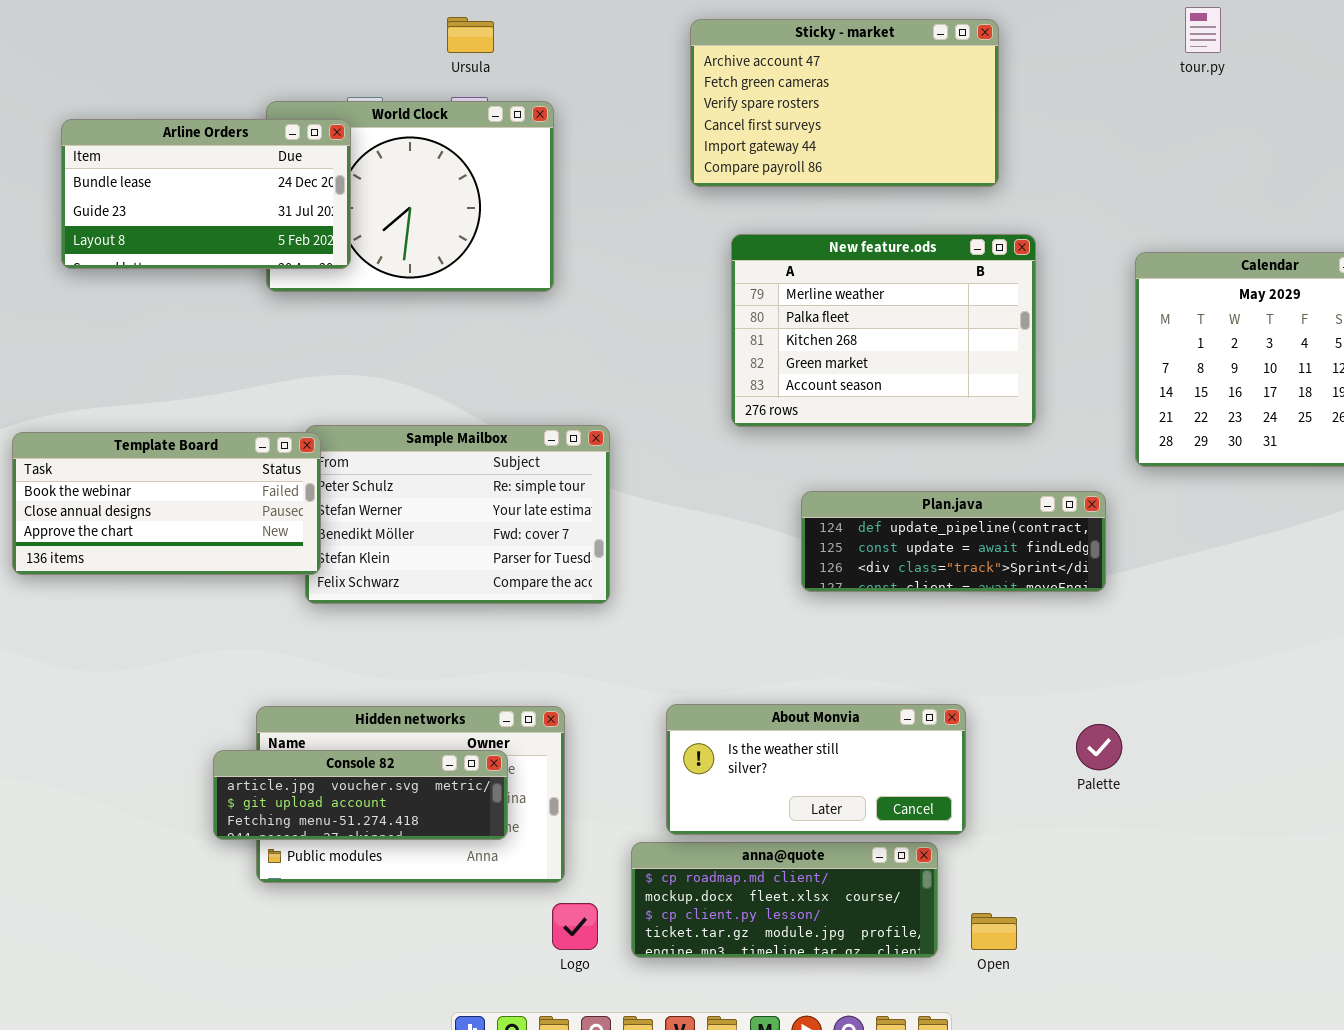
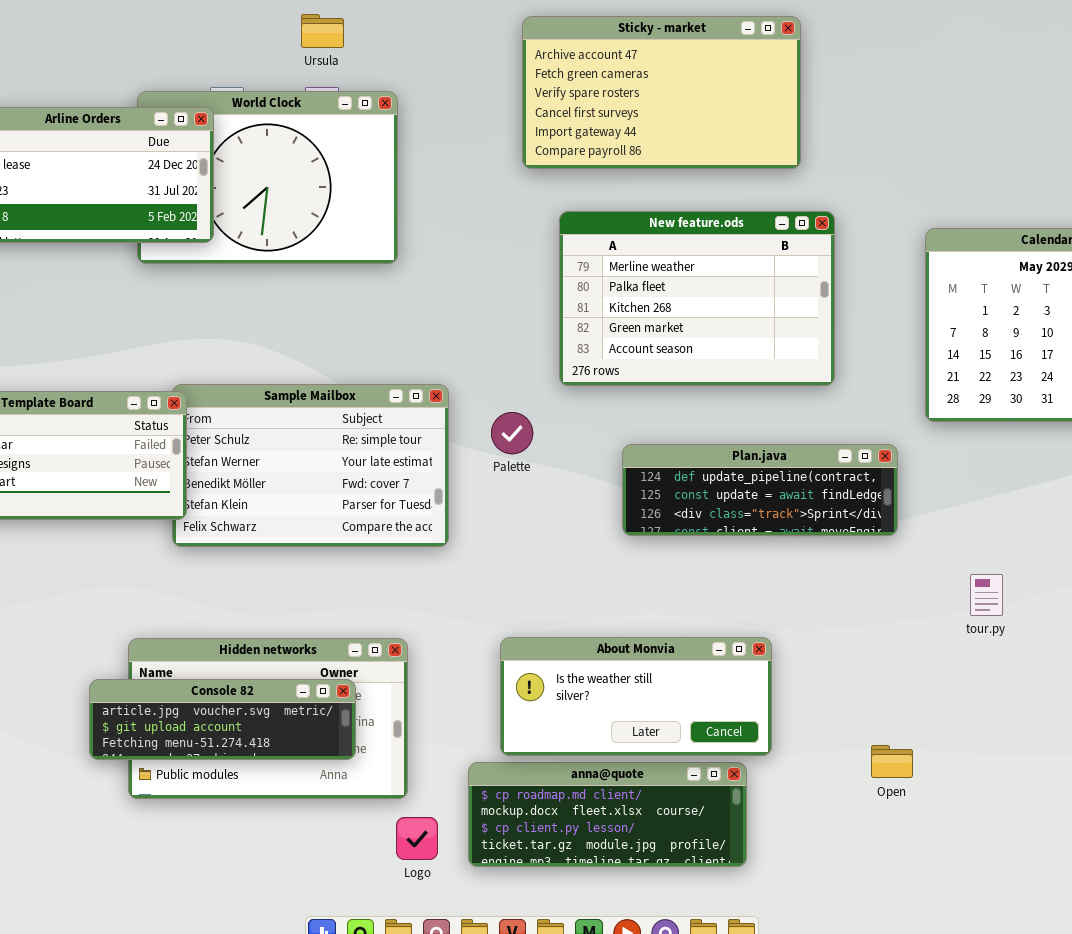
tour.py: [1185,7,1221,53] -> [970,574,1003,616], moved
Palette: [1076,724,1122,770] -> [491,412,533,454], moved
Open: [971,913,1017,950] -> [871,745,913,778], moved

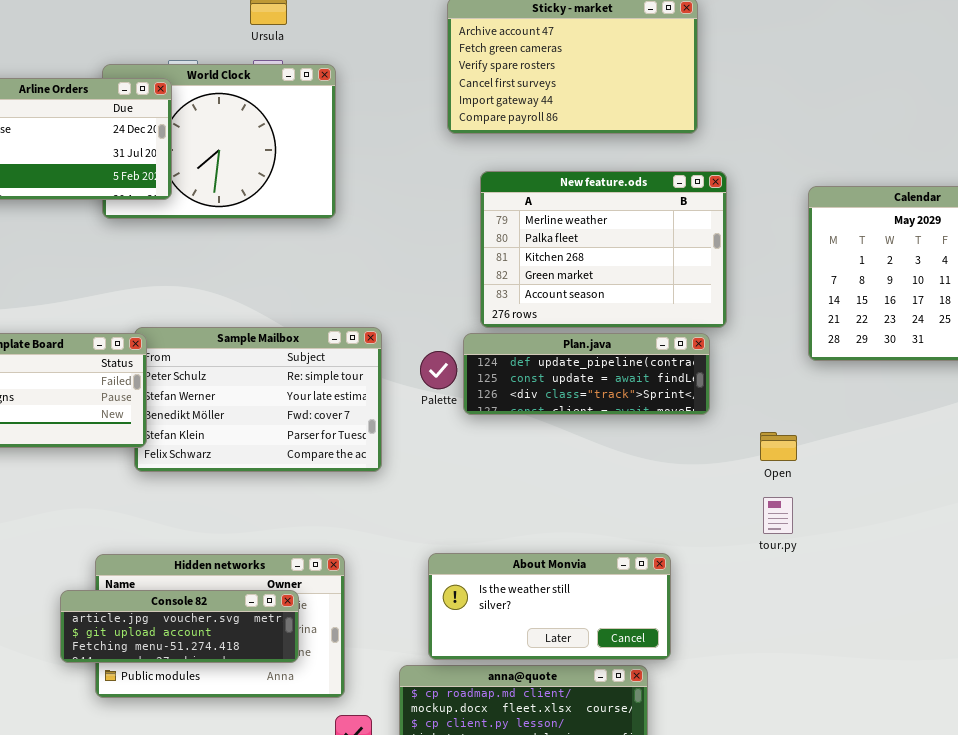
Plan.java: [622,444,898,536] -> [463,333,710,415], moved
tour.py: [970,574,1003,616] -> [763,497,793,534], moved
Open: [871,745,913,778] -> [760,432,797,461], moved

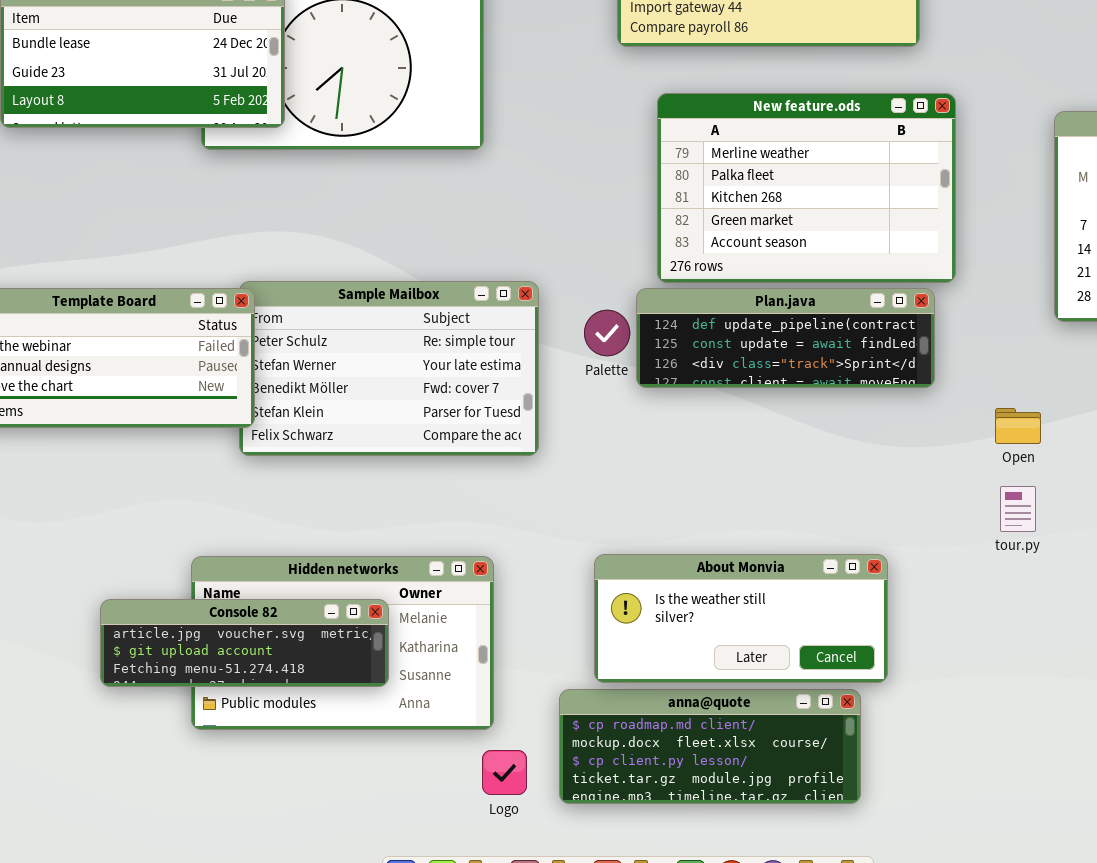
Console 82: [60,590,299,663] -> [100,599,389,687], moved

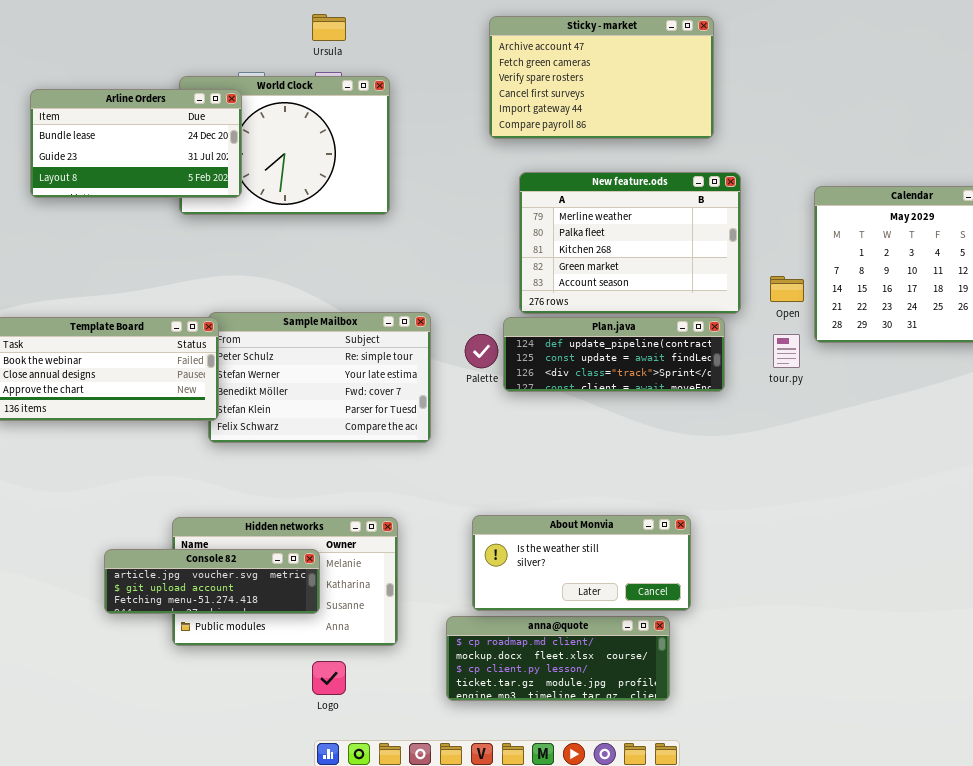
Open: [995,408,1041,444] -> [770,276,804,302], moved
tour.py: [1000,486,1036,532] -> [773,334,800,368], moved
Logo: [482,750,527,795] -> [312,661,346,695], moved

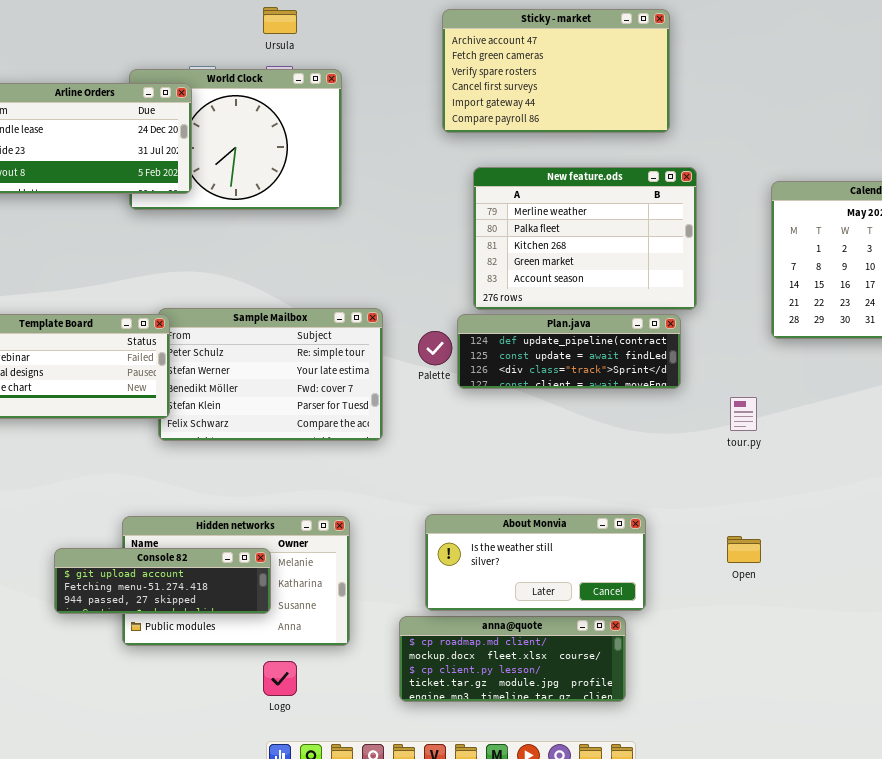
Open: [770,276,804,302] -> [727,536,761,563], moved
tour.py: [773,334,800,368] -> [730,397,757,431], moved
Console 82: [104,549,320,614] -> [54,548,271,614], scrolled down 1 row

